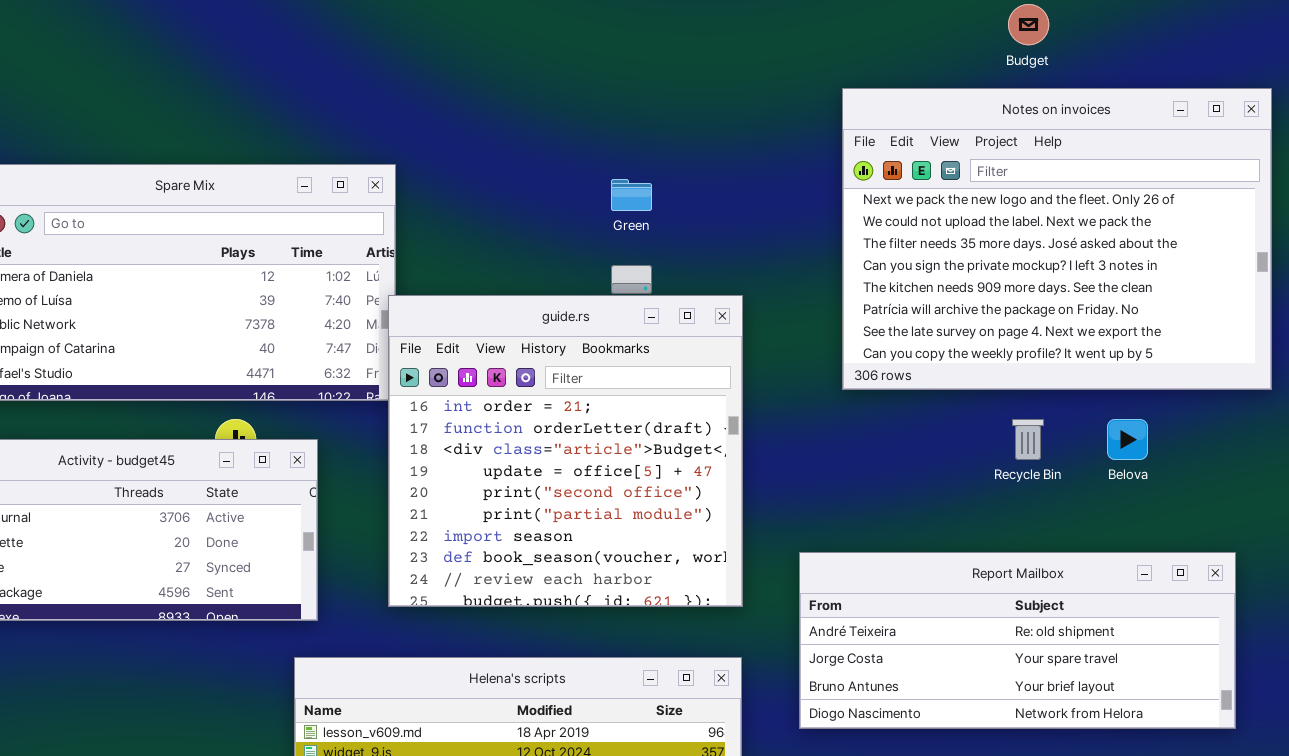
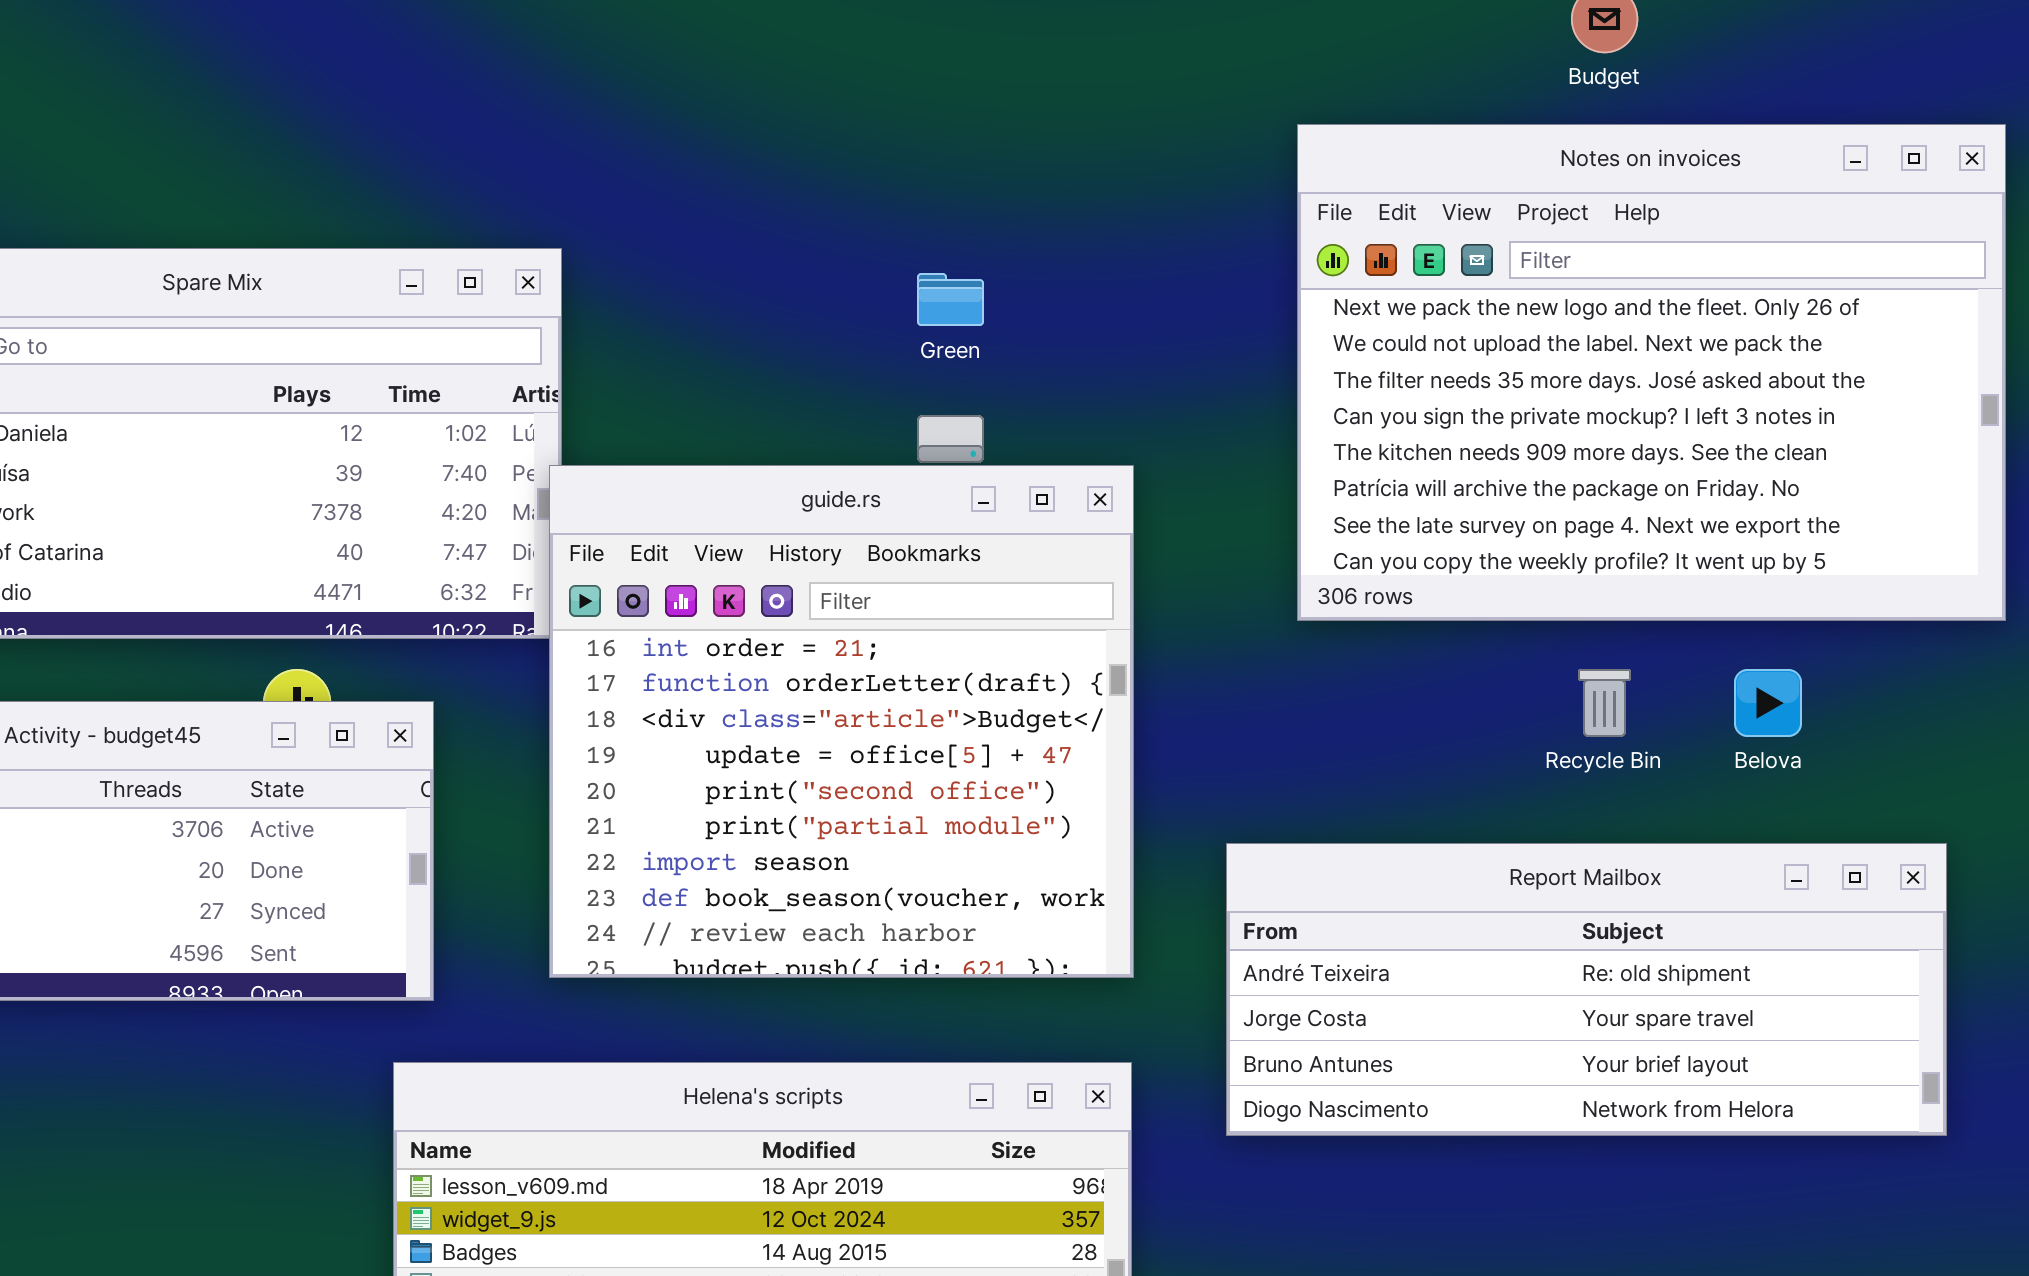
Report Mailbox: [799,552,1236,729] -> [1226,843,1947,1136], moved

